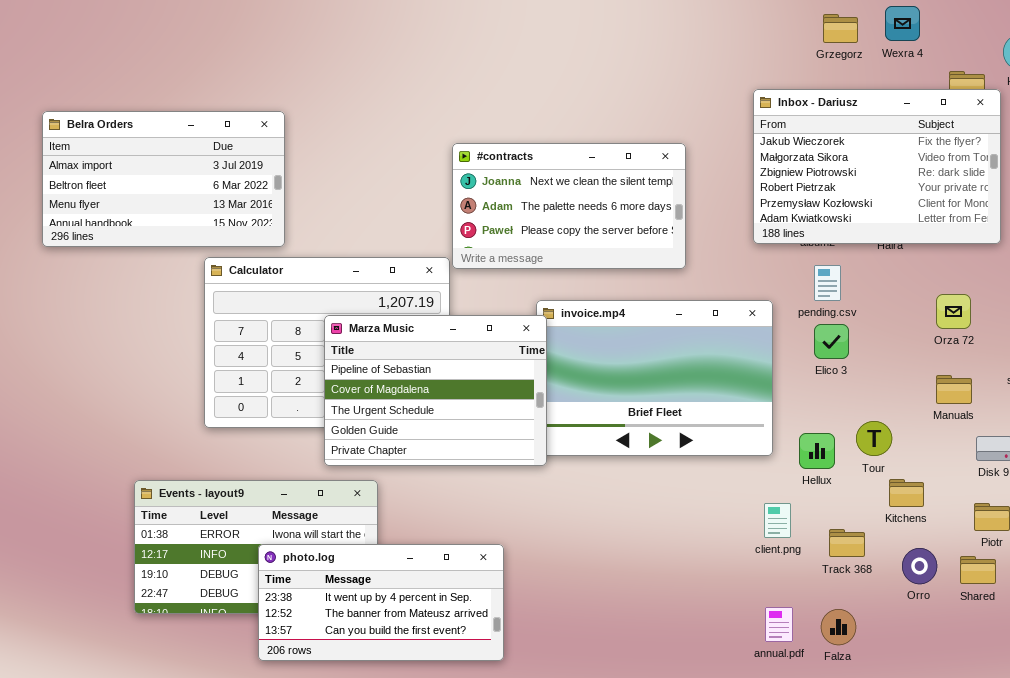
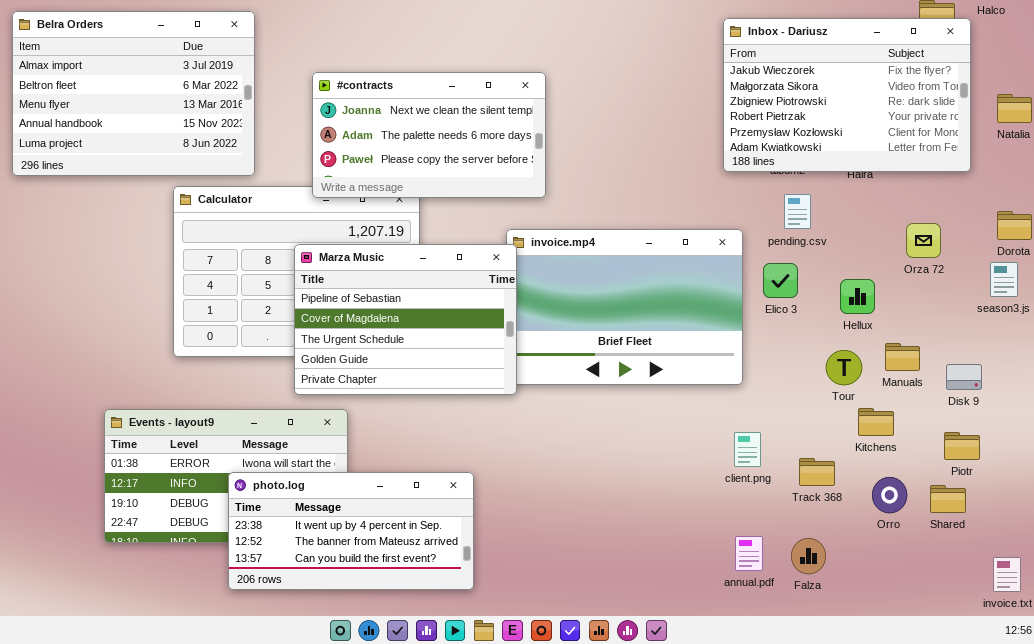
Belra Orders: [42,111,285,247] -> [12,11,255,176], resized
#contracts: [452,143,686,269] -> [312,72,546,198], moved
Elico 3: [814,324,849,359] -> [763,263,798,298], moved
Manuals: [936,375,972,404] -> [885,343,920,371], moved
Hellux: [799,433,835,469] -> [840,279,875,314], moved

